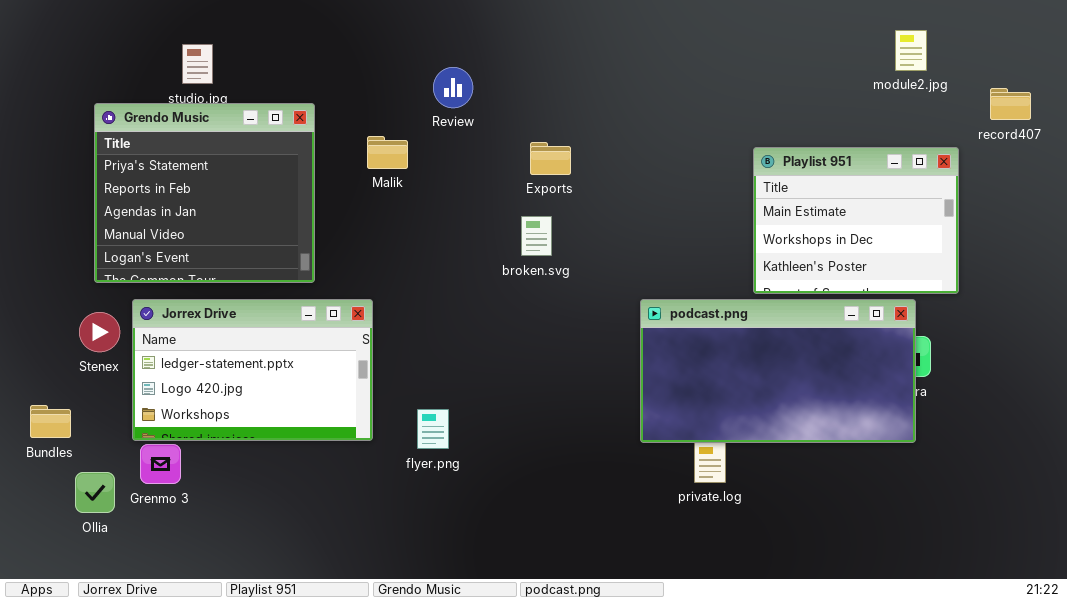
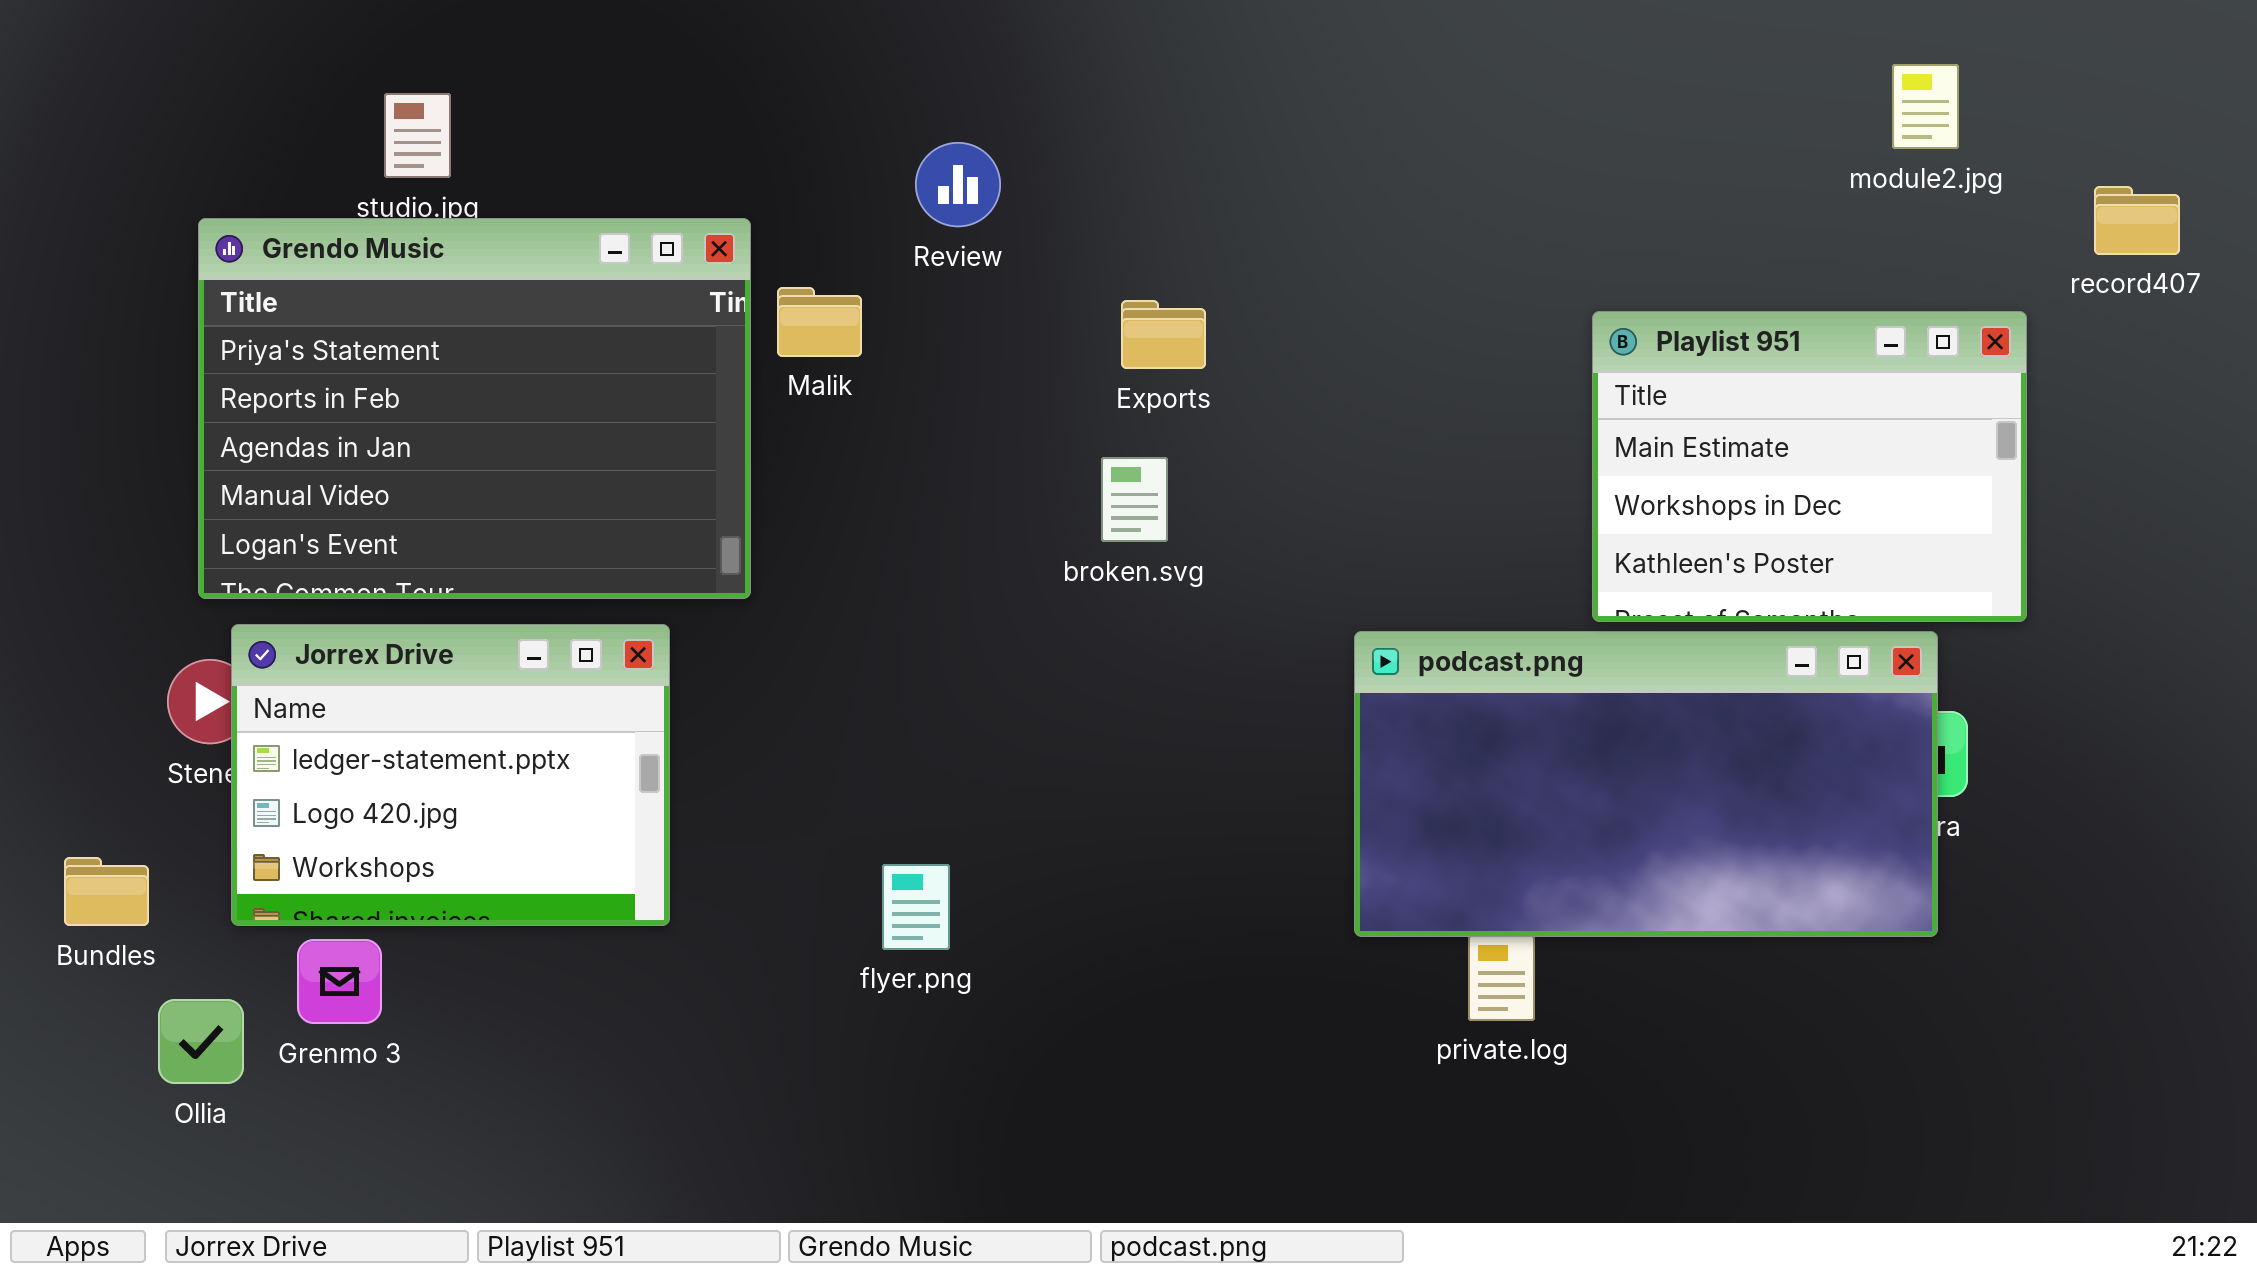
Grendo Music: [94,103,315,283] -> [198,218,751,599], resized
Jorrex Drive: [132,299,373,441] -> [231,624,670,926], moved, resized

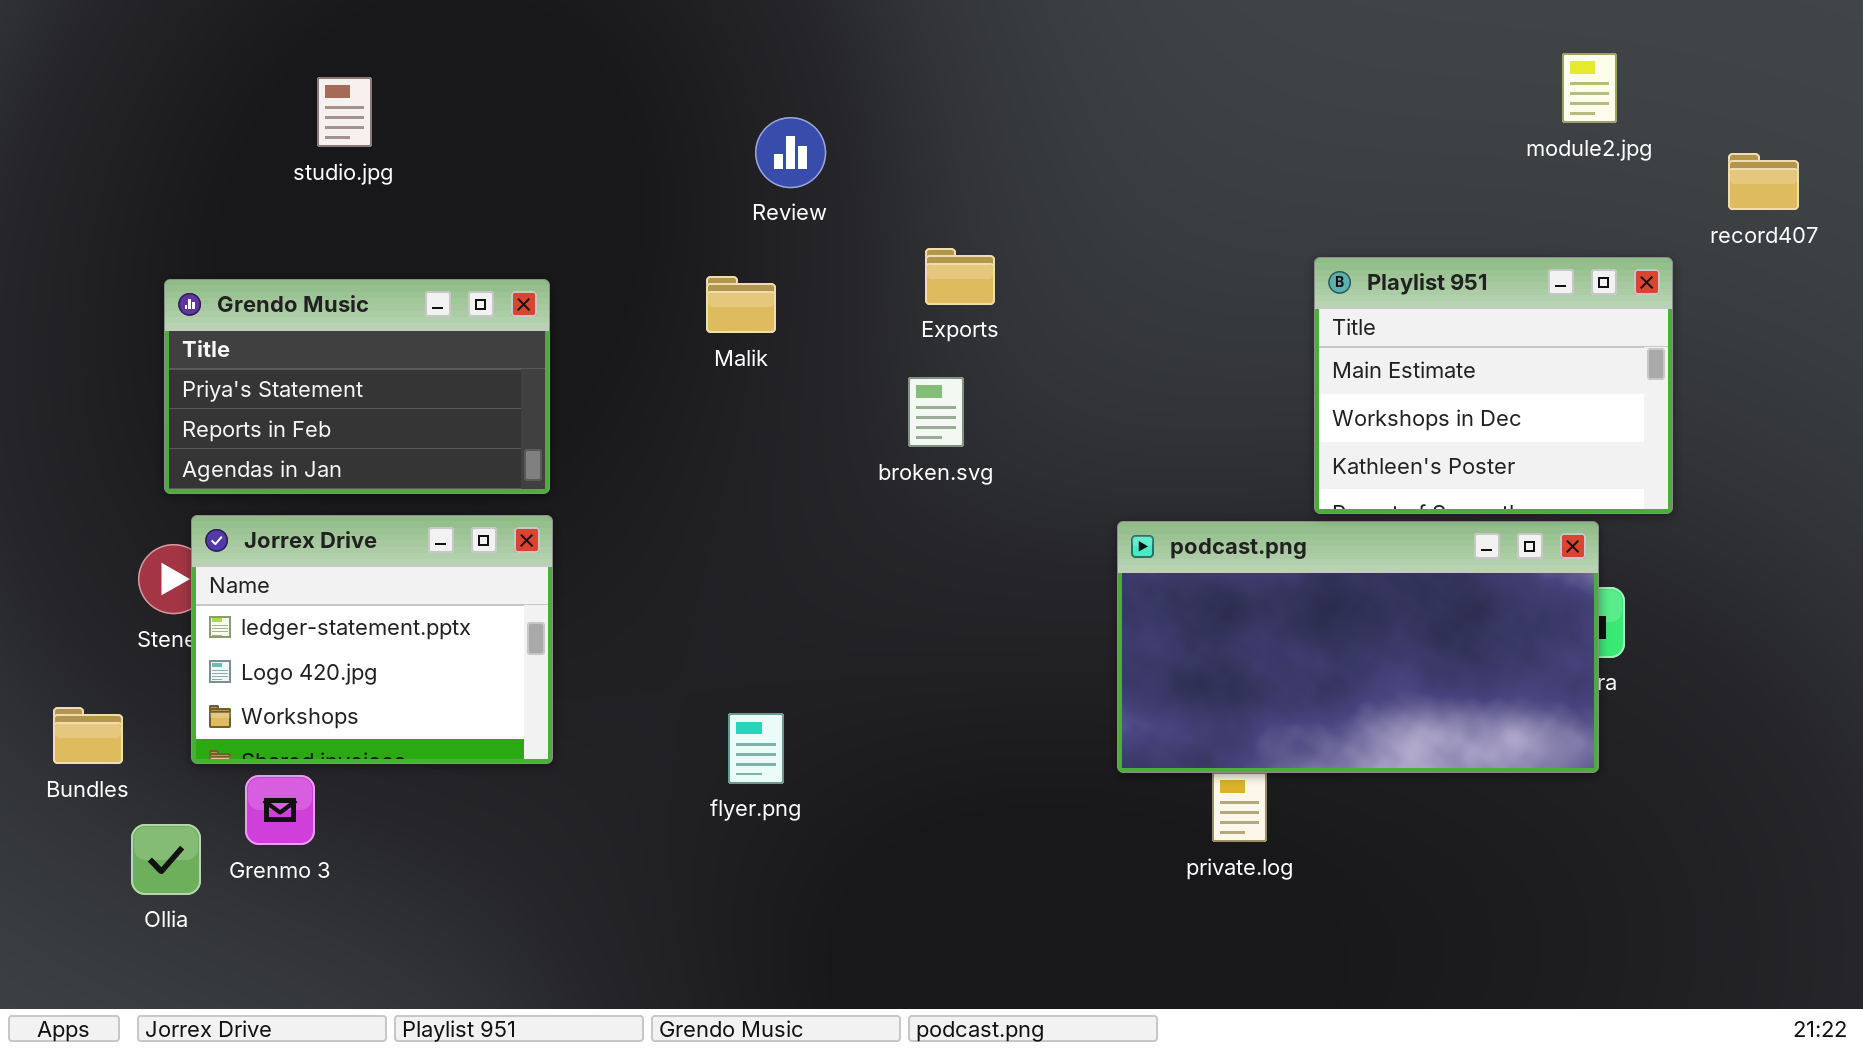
Grendo Music: [198,218,751,599] -> [164,279,550,494], resized
Malik: [777,287,862,357] -> [706,276,776,333], moved

